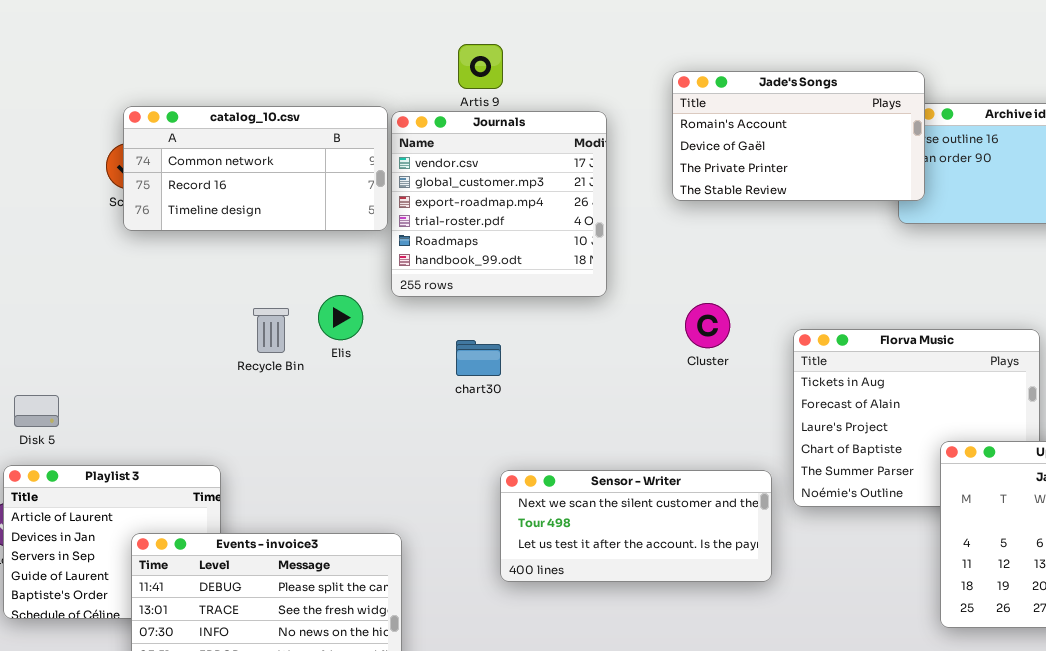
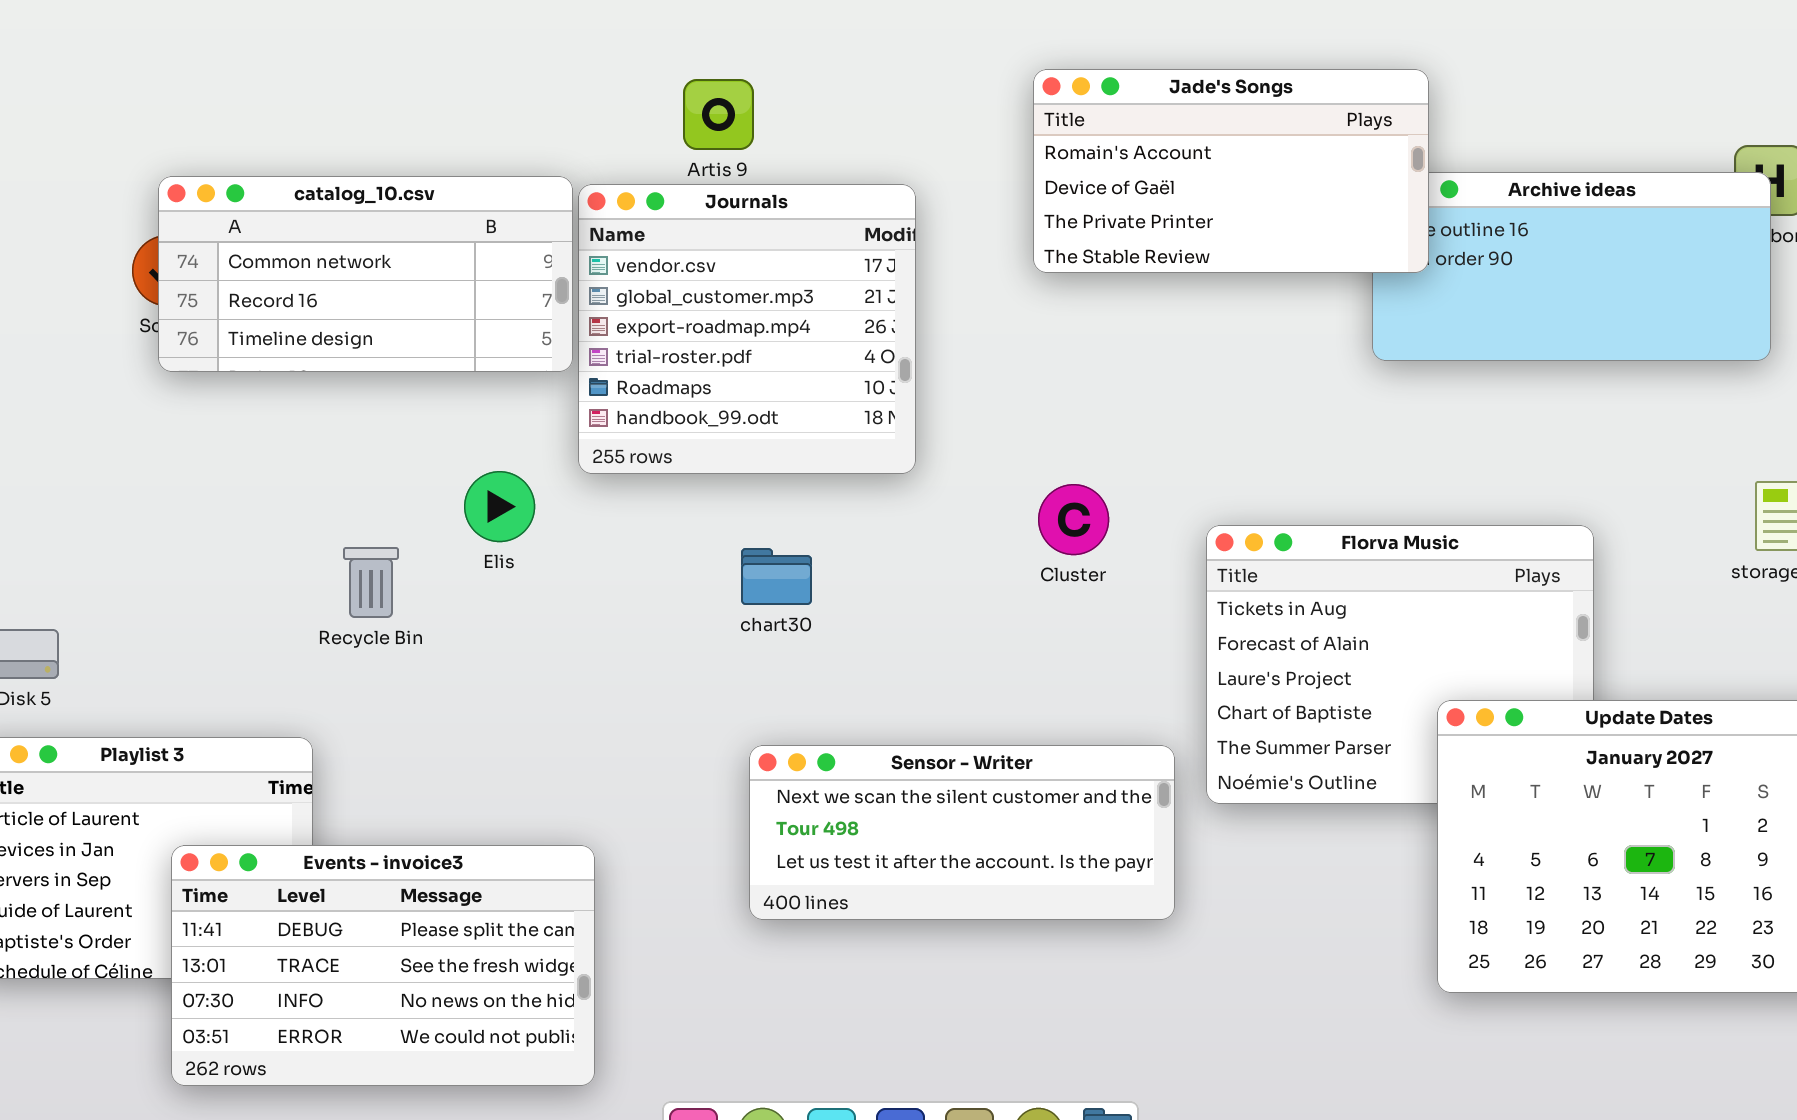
Jade's Songs: [672,71,925,201] -> [1033,69,1429,273], moved
Recycle Bin: [253,308,289,353] -> [343,547,399,618], moved
chart30: [456,340,501,376] -> [741,548,812,605], moved

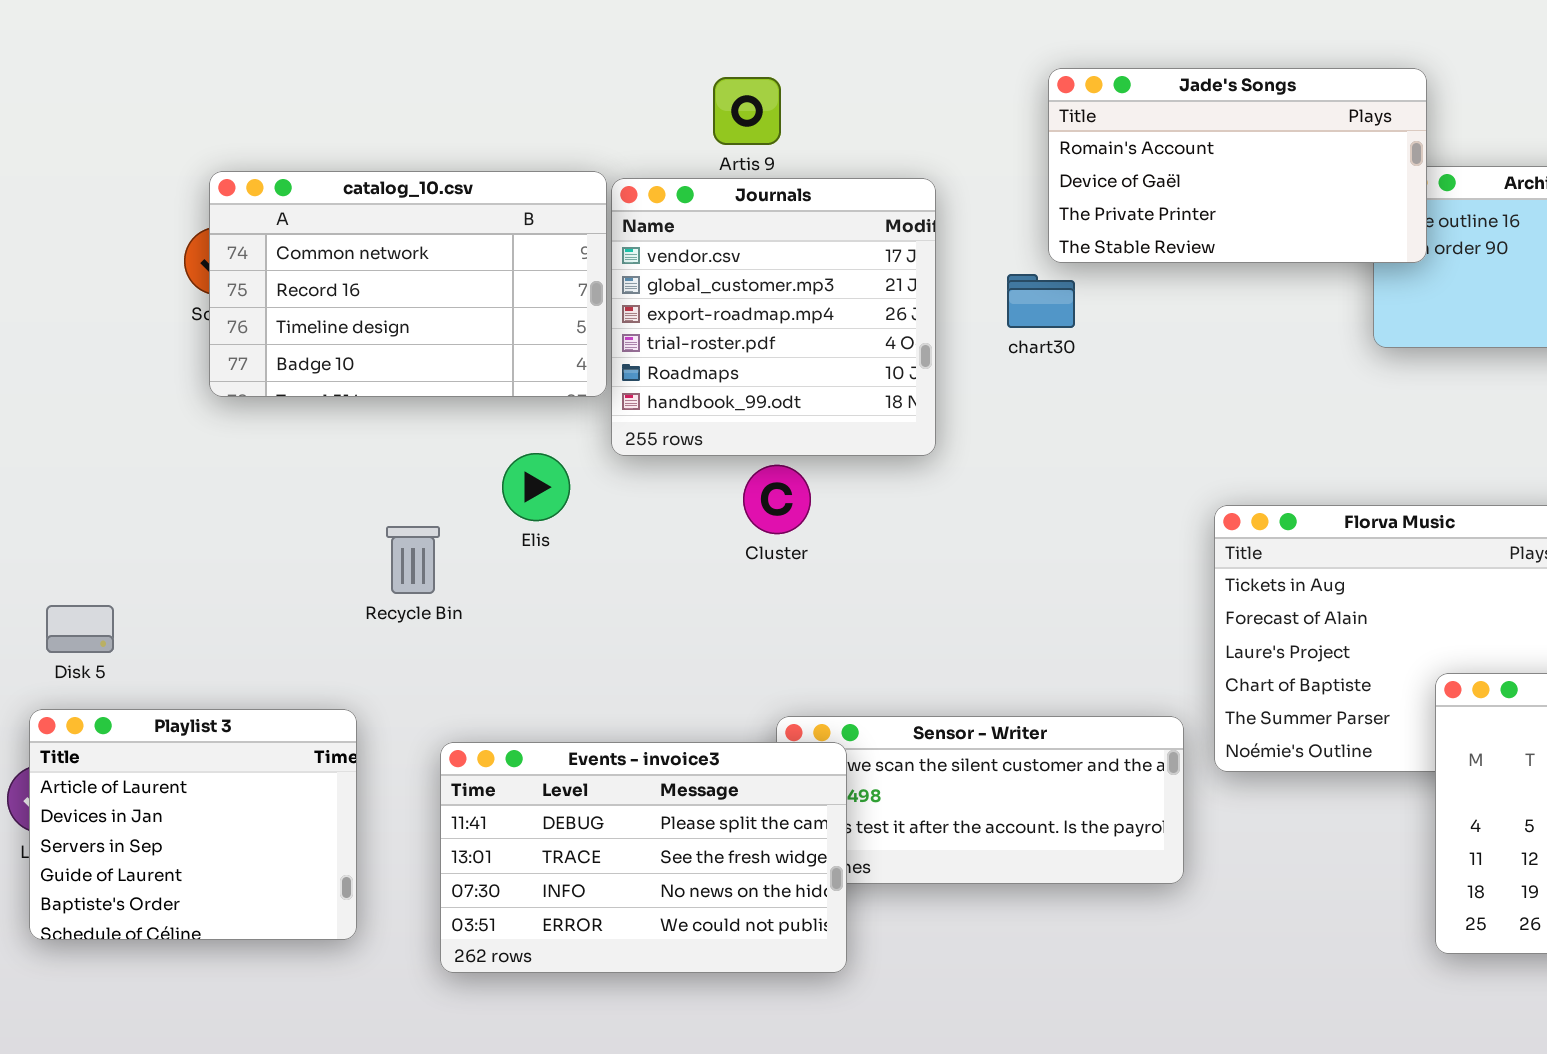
catalog_10.csv: [158,176,573,372] -> [209,171,607,397], resized
Cluster: [1038,484,1109,555] -> [743,465,811,534], moved
chart30: [741,548,812,605] -> [1007,274,1075,328], moved
Events - invoice3: [171,845,595,1086] -> [440,742,847,973], moved

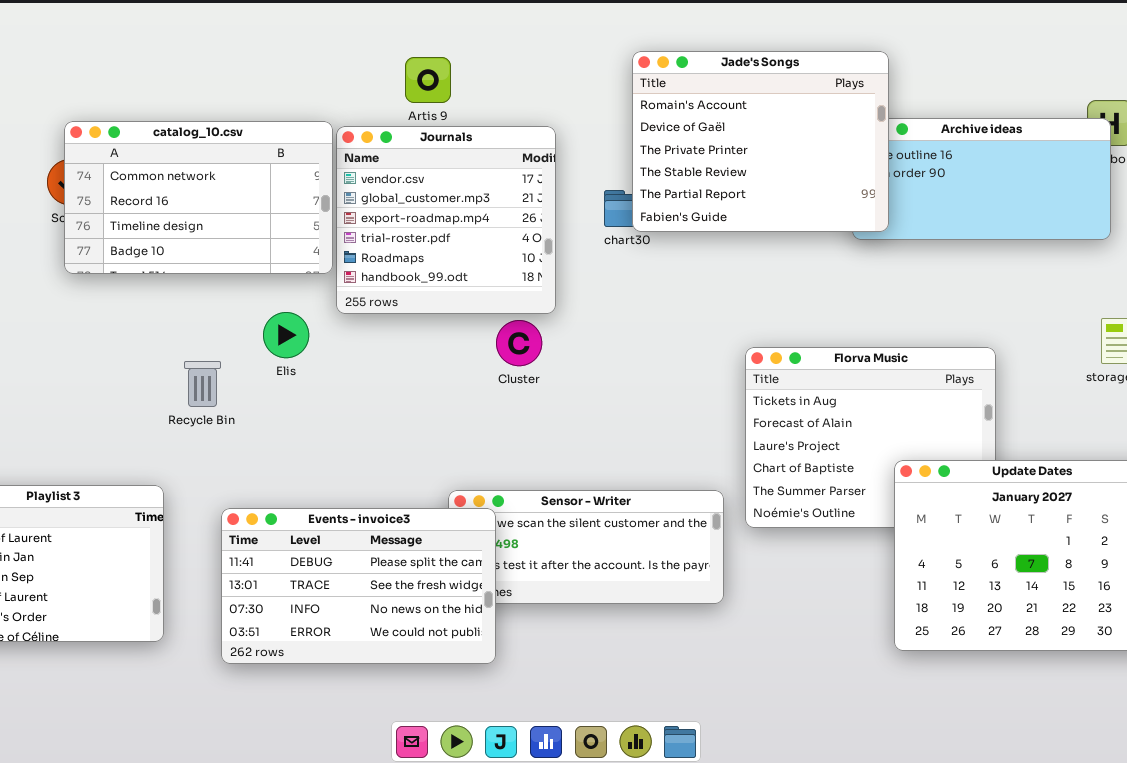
Jade's Songs: [1048,68,1427,263] -> [632,51,889,232], resized
Cluster: [743,465,811,534] -> [496,320,542,366], moved

